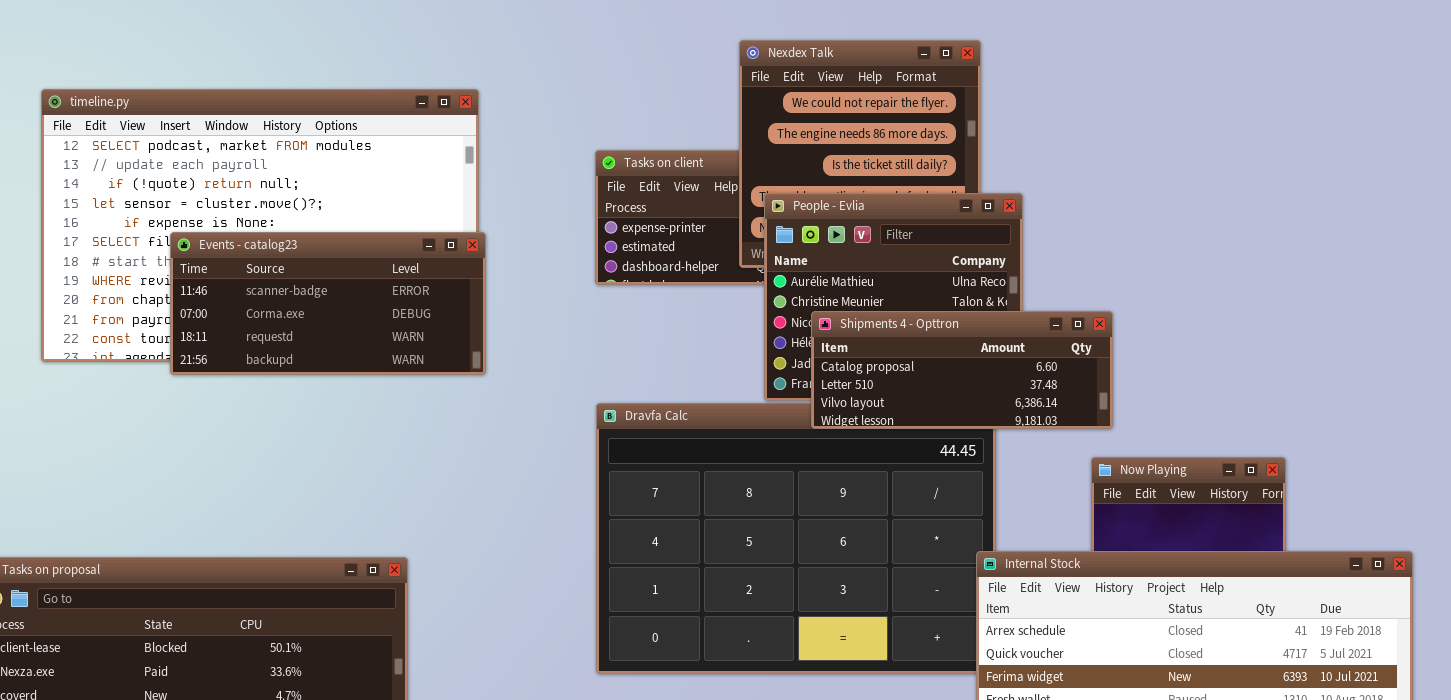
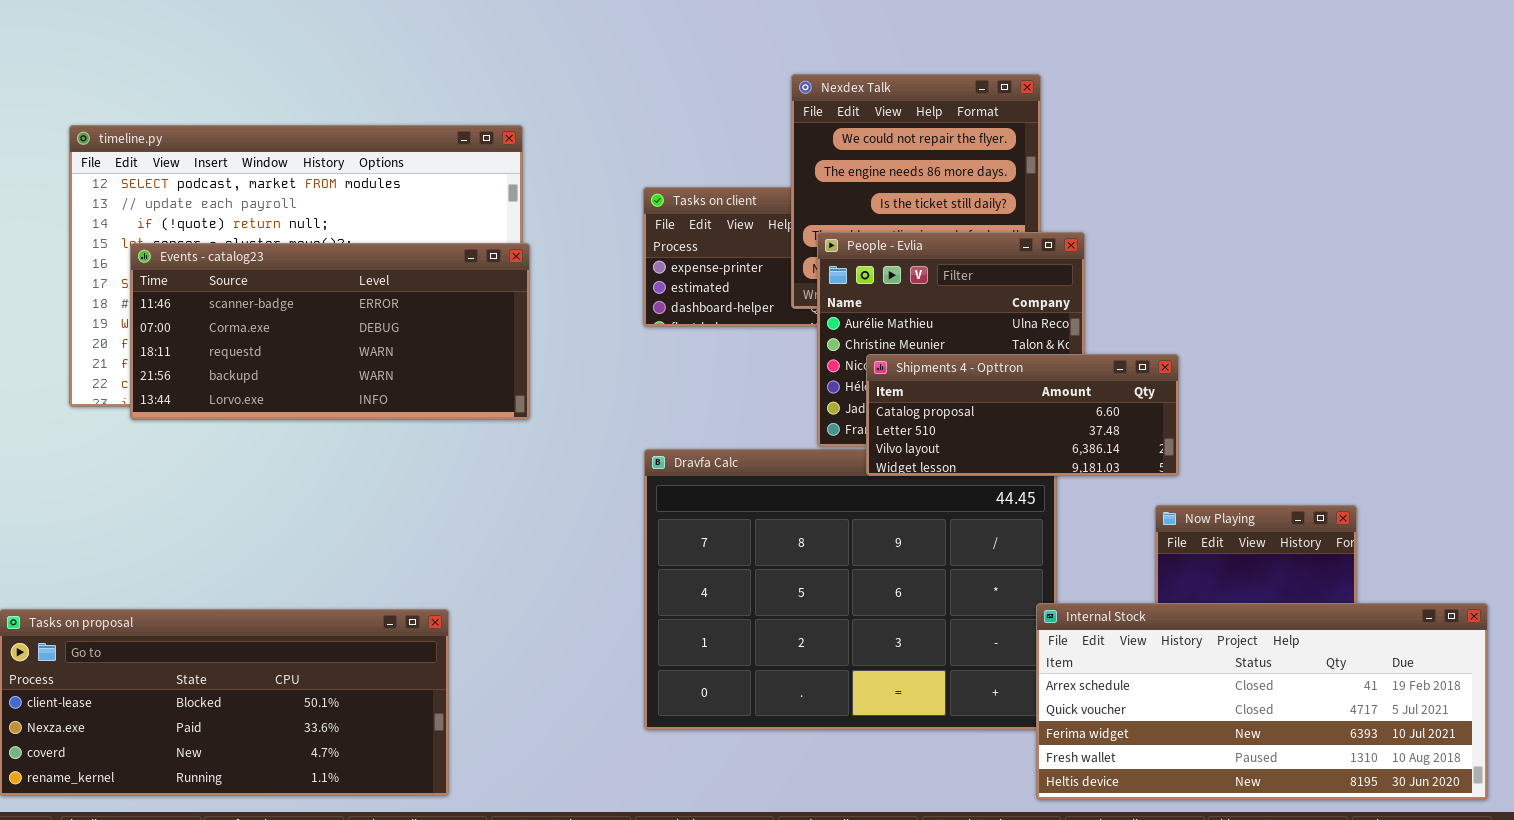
Events - catalog23: [170,232,486,375] -> [130,243,530,420], resized

